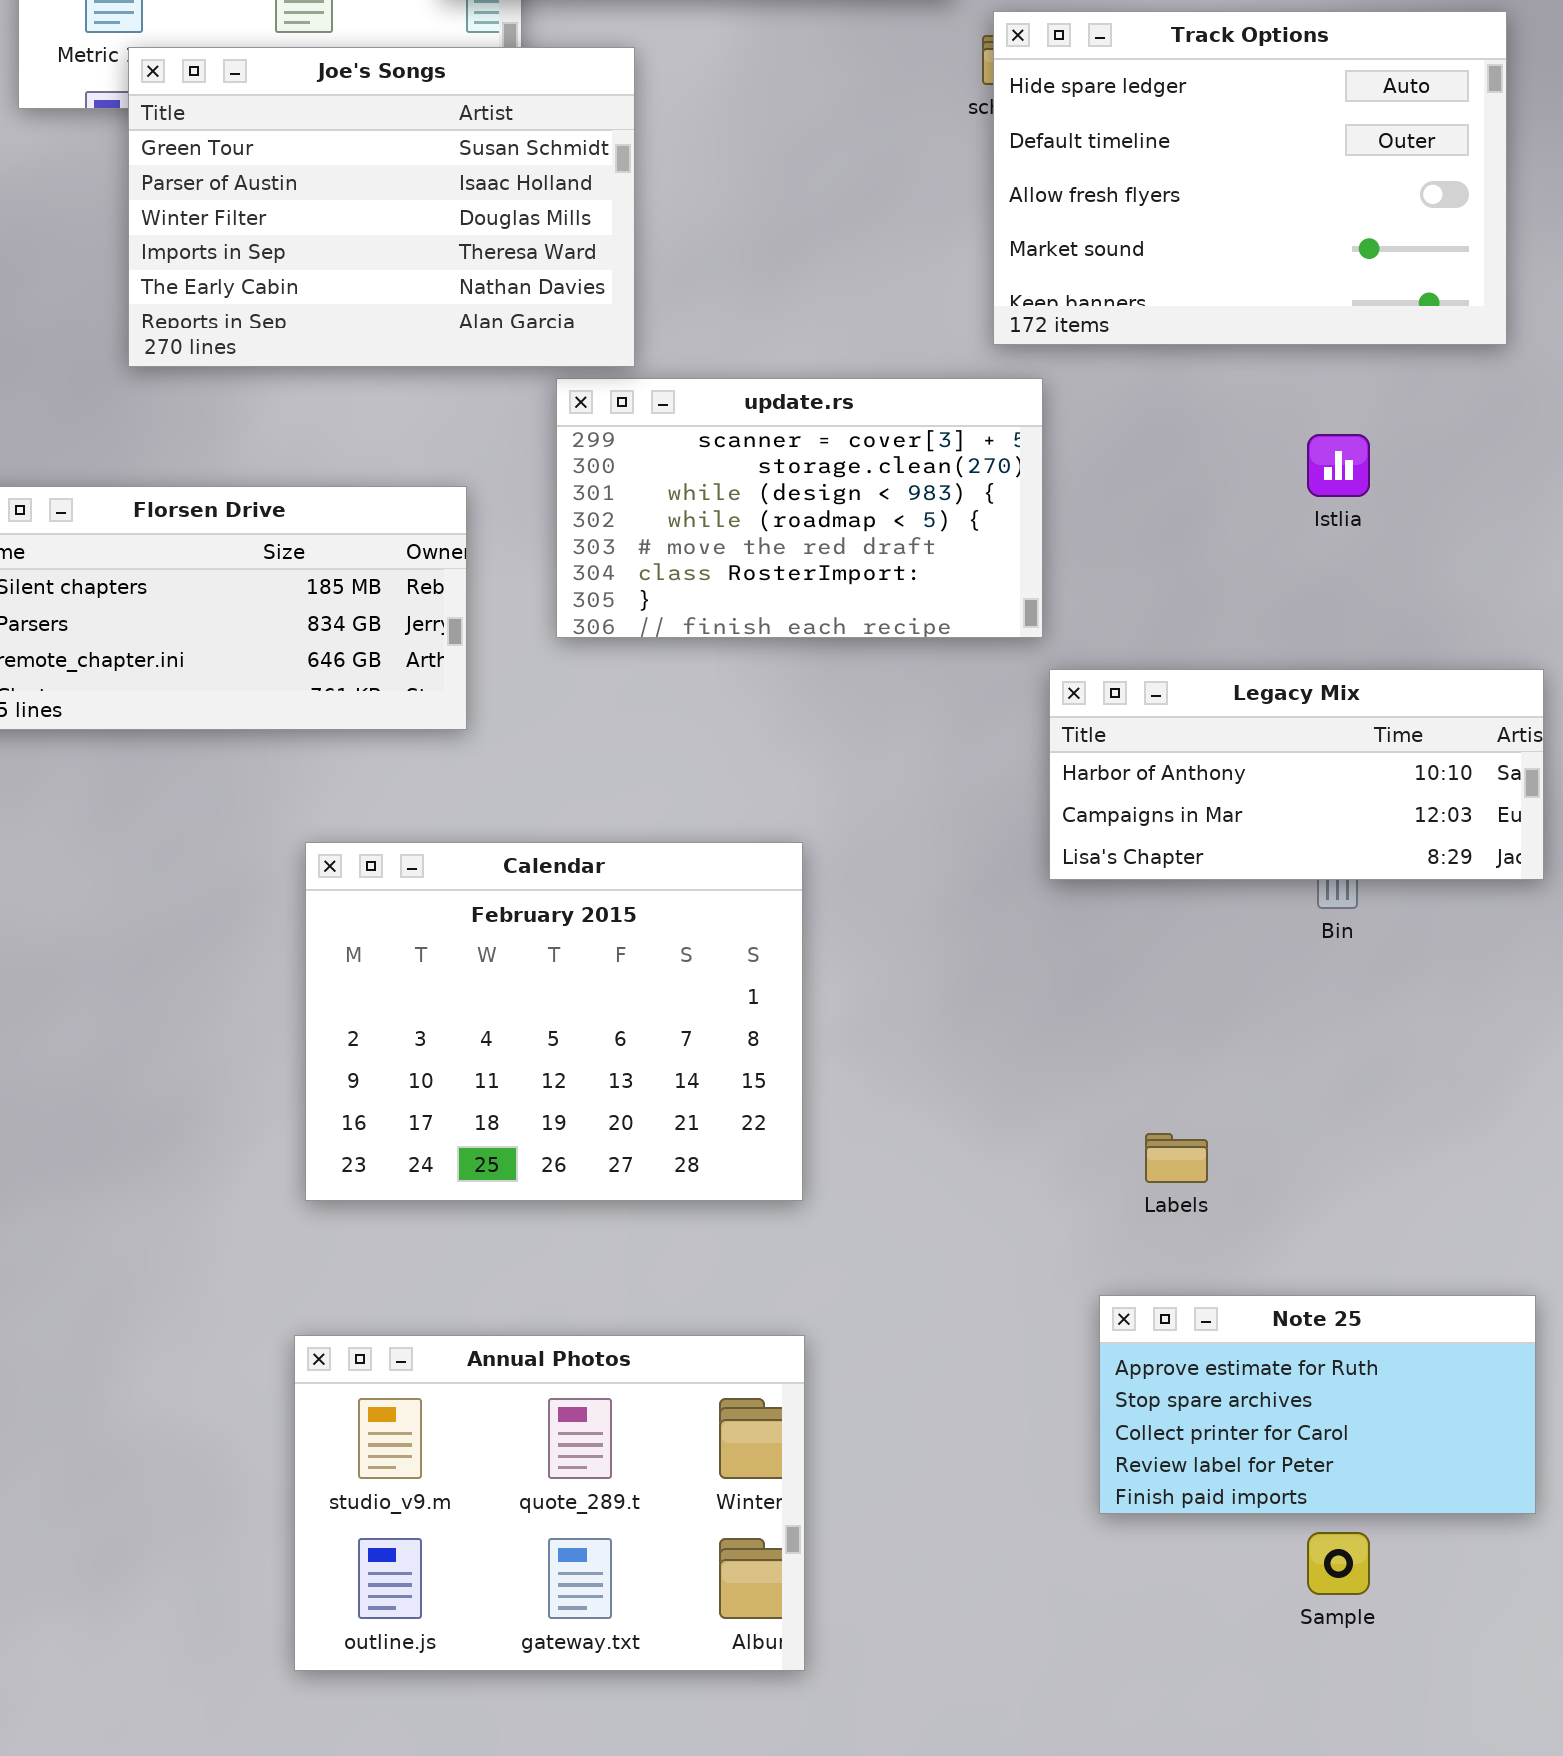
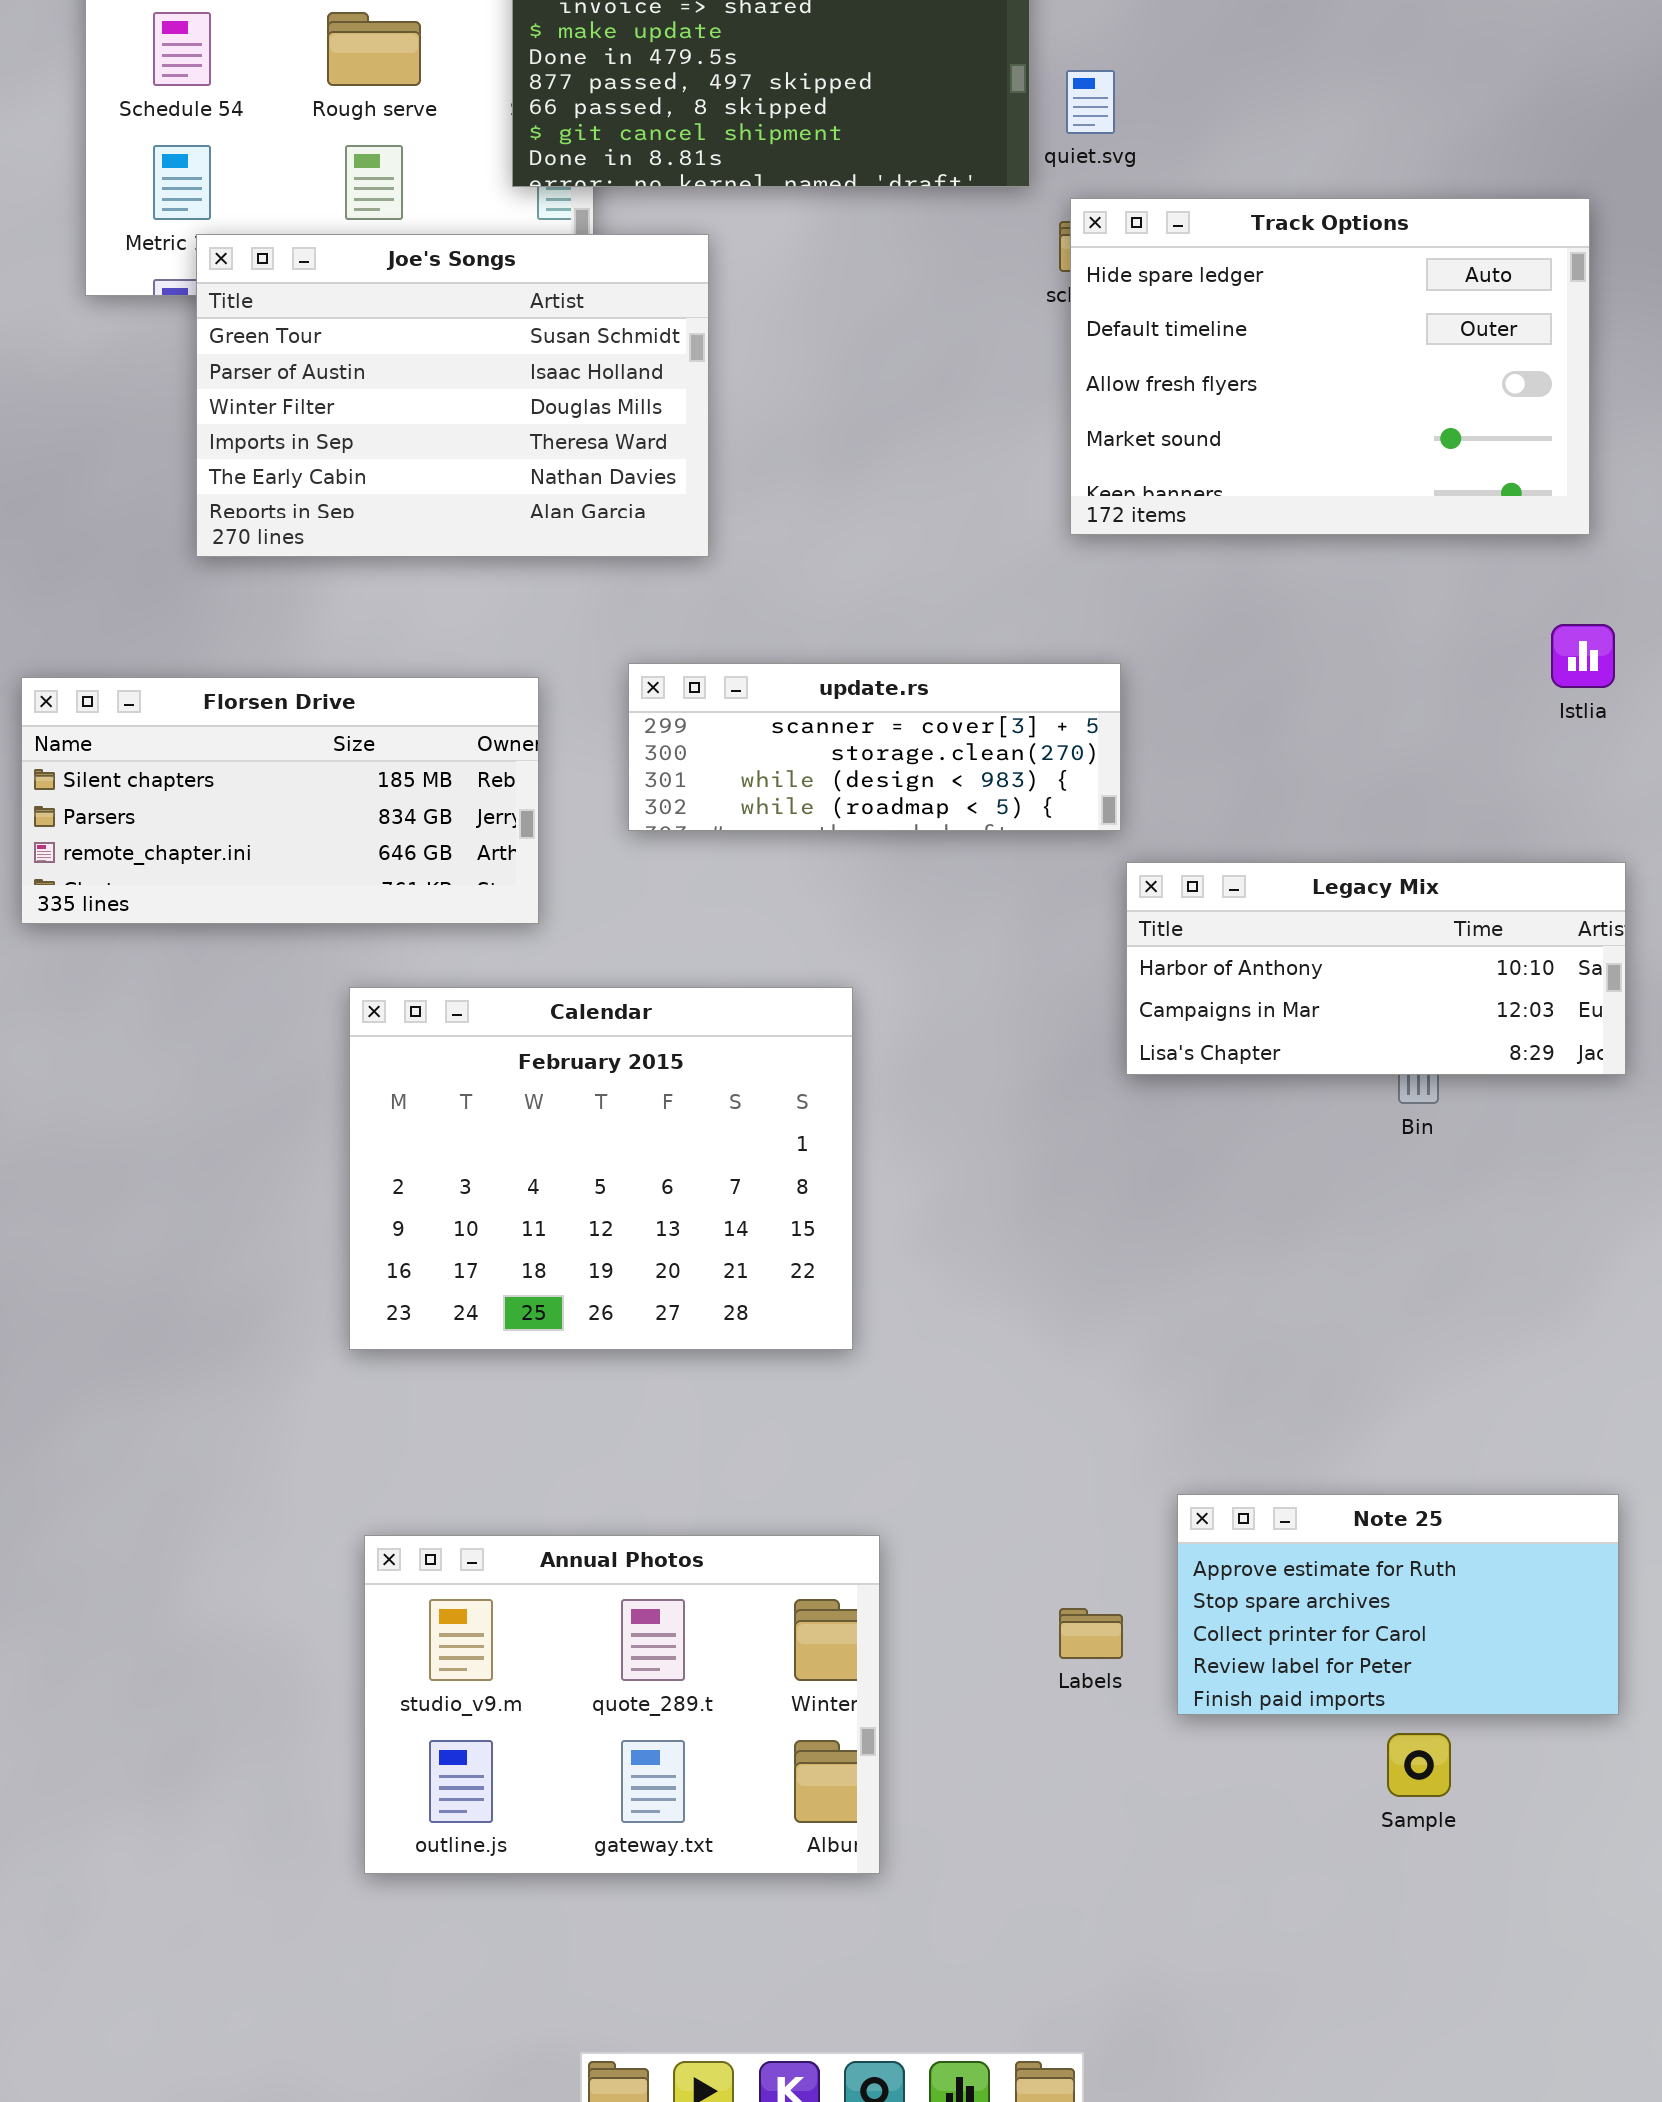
update.rs: [556,378,1043,638] -> [628,663,1121,831], resized
Istlia: [1307,434,1370,497] -> [1551,624,1615,688], moved
Calendar: [305,842,803,1201] -> [349,987,853,1350], moved
Labels: [1145,1133,1208,1183] -> [1059,1608,1123,1659], moved

